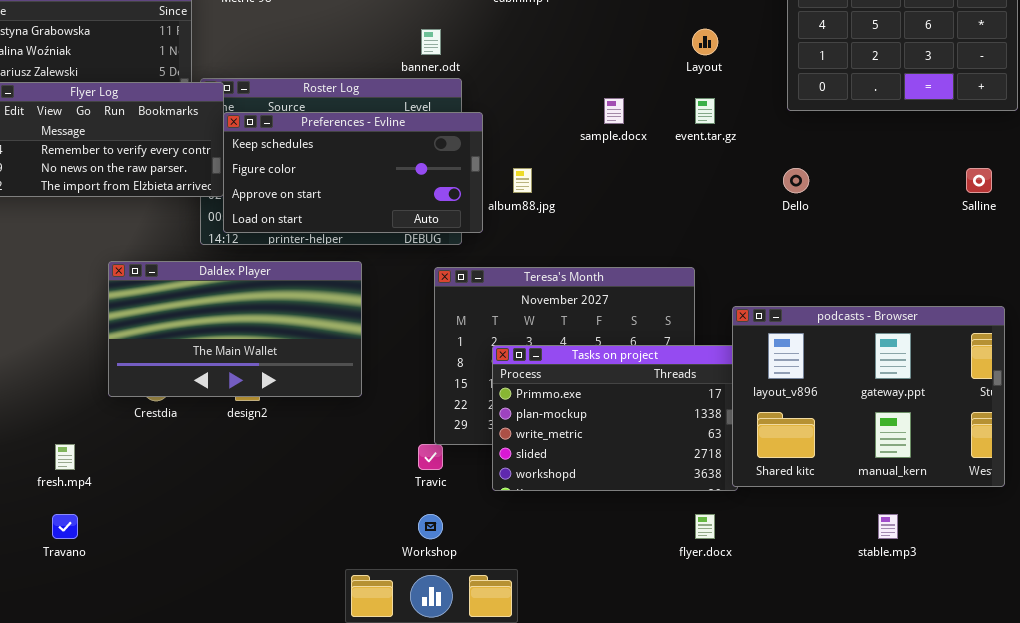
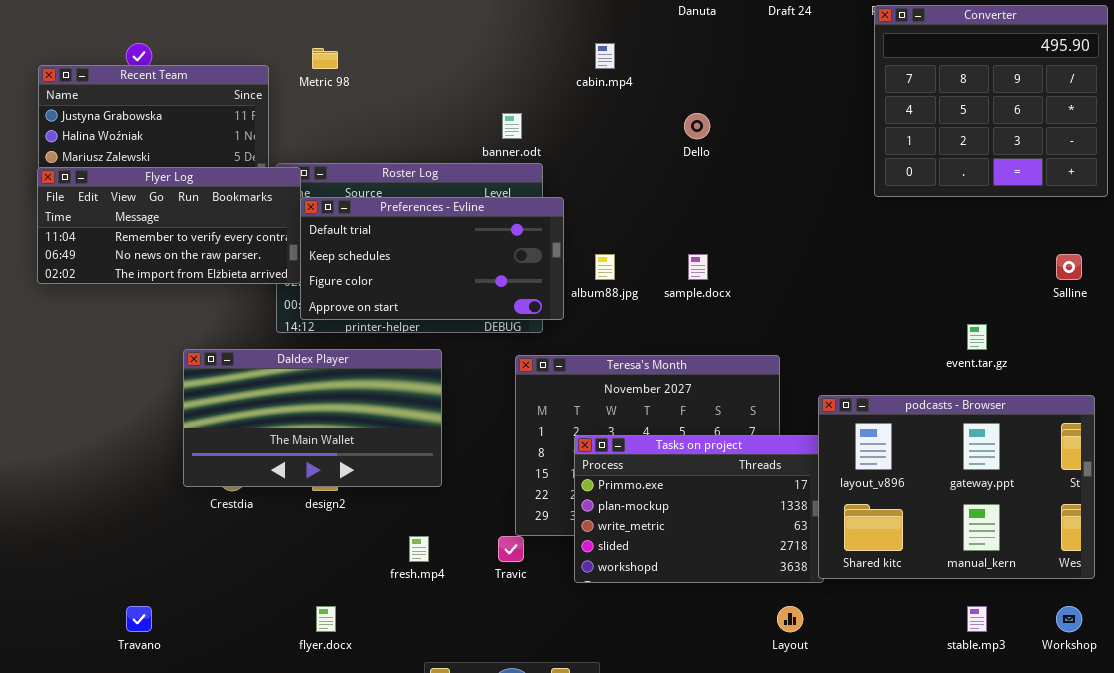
Layout: [692,29,718,55] -> [777,606,803,632], moved
sample.docx: [604,98,624,124] -> [688,254,708,280], moved
event.tar.gz: [695,98,715,124] -> [967,324,987,350], moved
Preferences - Evline: [223,112,483,233] -> [300,197,564,320], scrolled up 1 row
Dello: [783,168,809,193] -> [684,113,710,139], moved
fresh.mp4: [55,444,75,470] -> [409,536,429,562], moved
Workshop: [418,514,443,539] -> [1056,606,1082,632], moved
flyer.docx: [695,514,715,539] -> [316,606,336,632], moved

